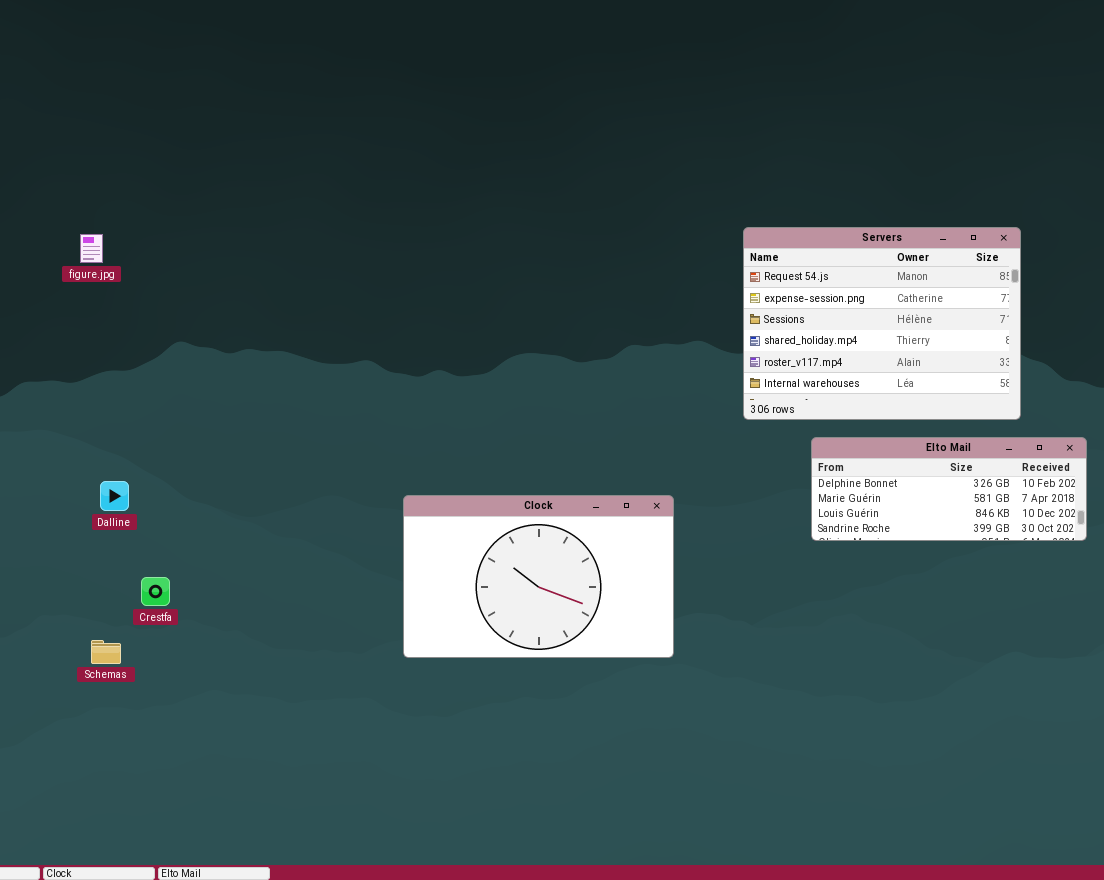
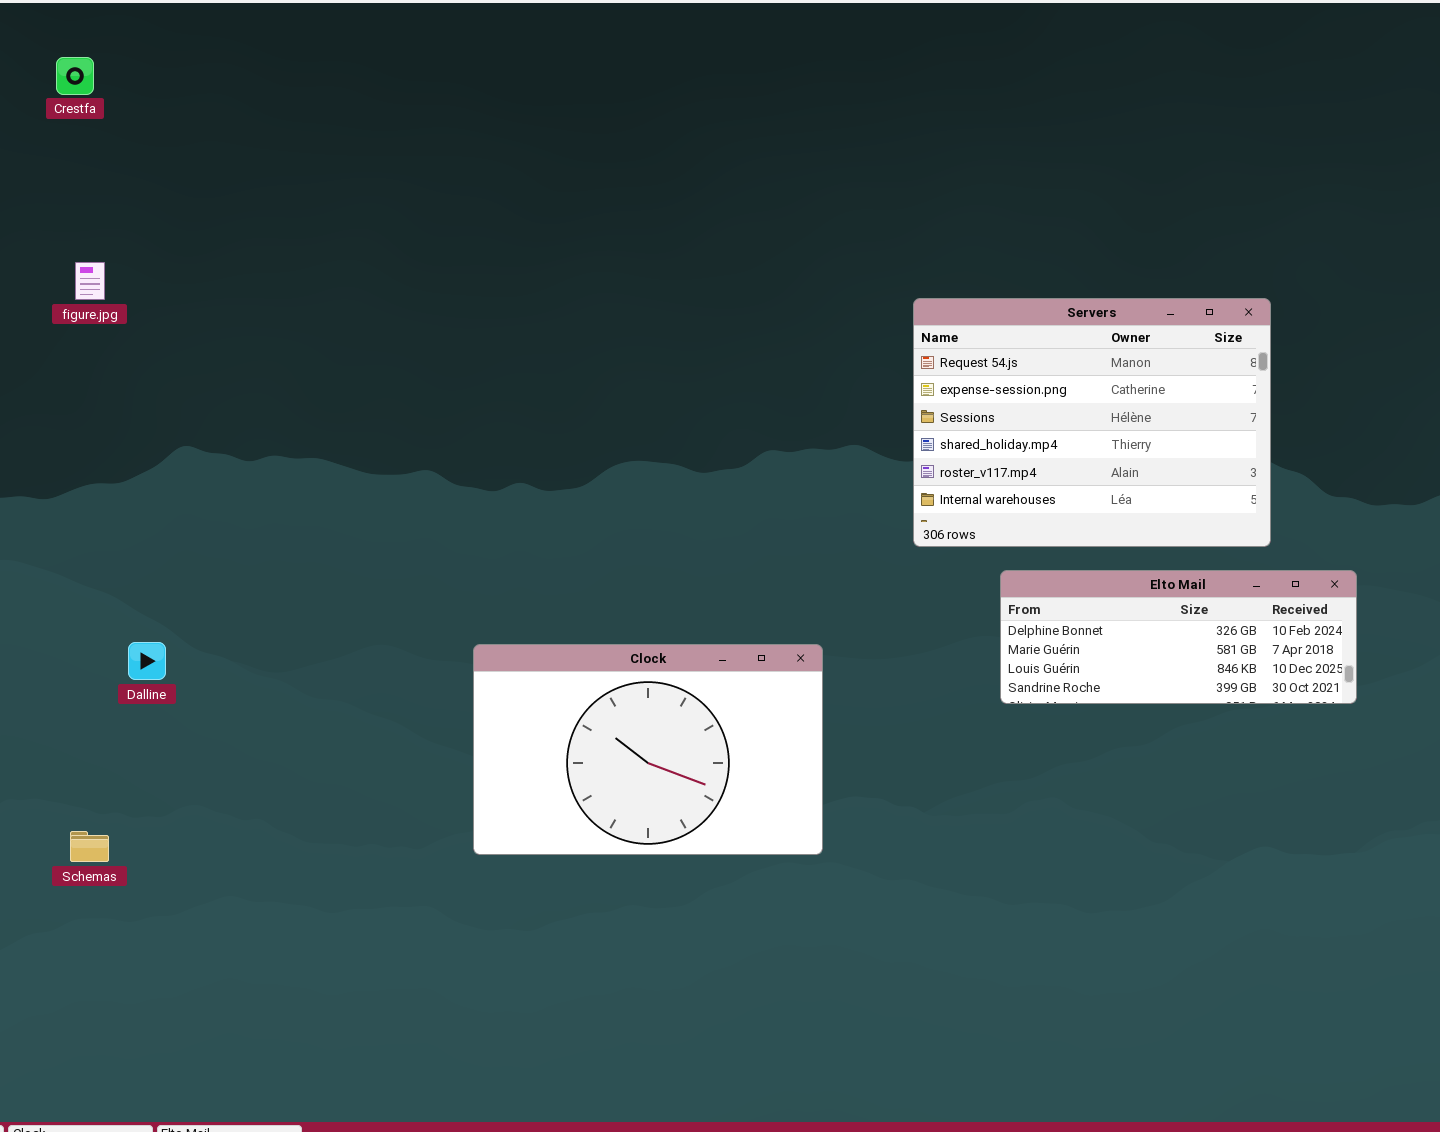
figure.jpg: [80,234,103,263] -> [75,262,105,300], moved
Dalline: [100,481,129,511] -> [128,642,166,680], moved
Crestfa: [141,577,170,606] -> [56,57,94,95], moved

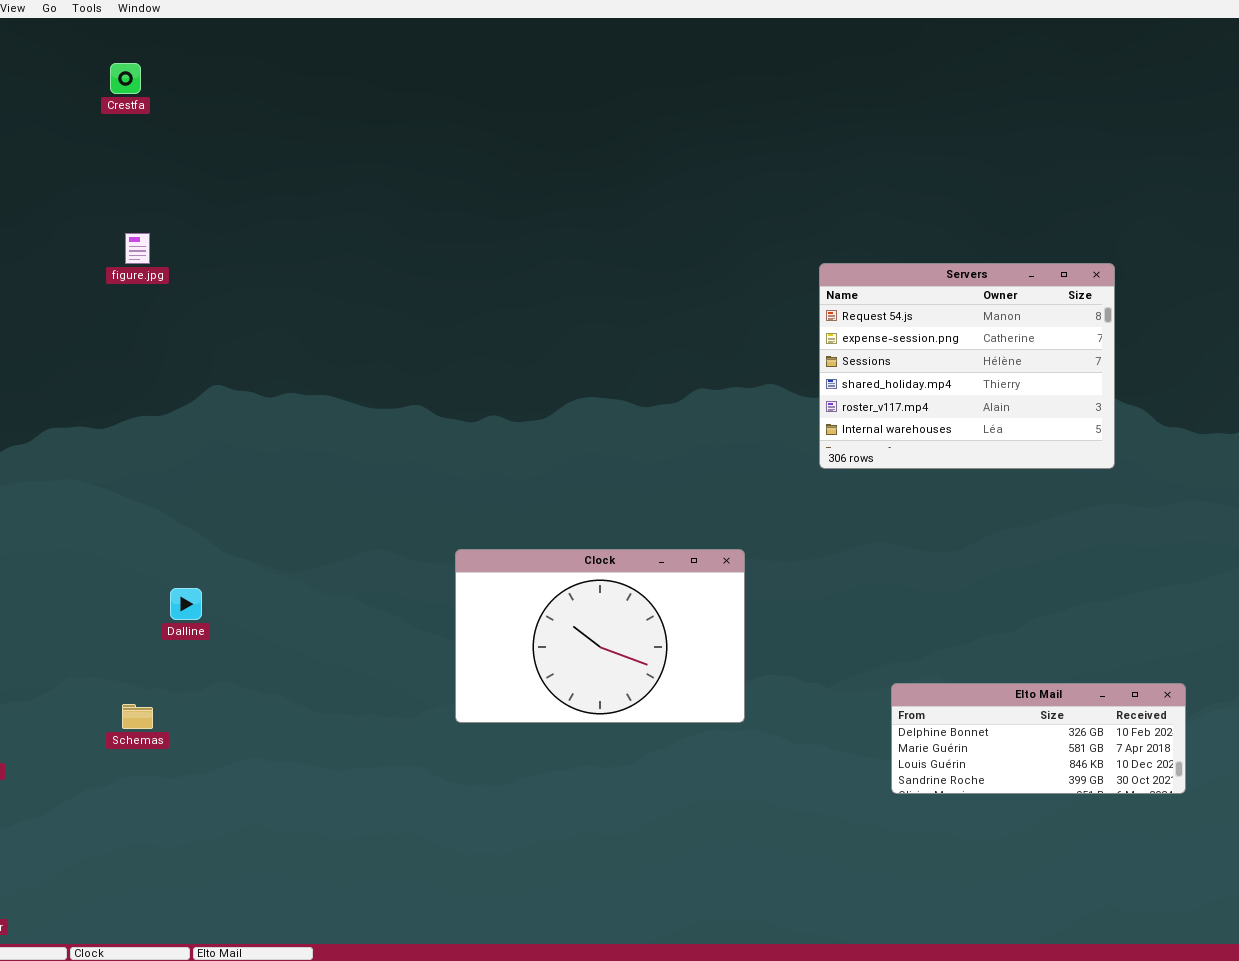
Elto Mail: [1000,570,1357,704] -> [891,683,1186,794], moved
Dalline: [128,642,166,680] -> [170,588,202,620], moved

